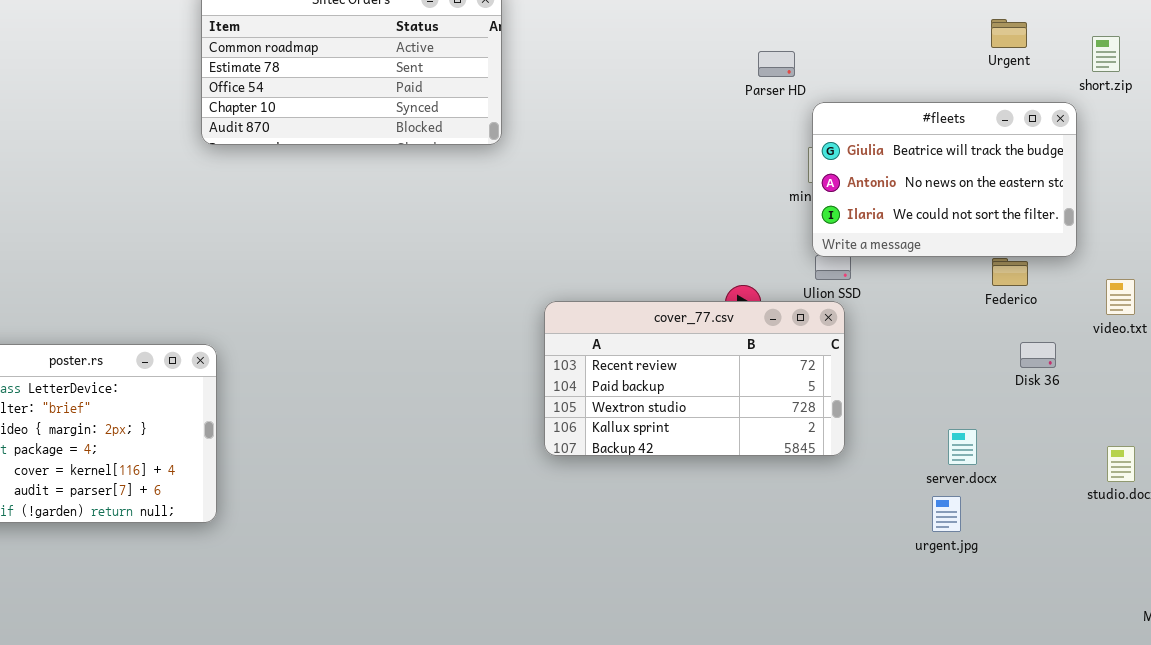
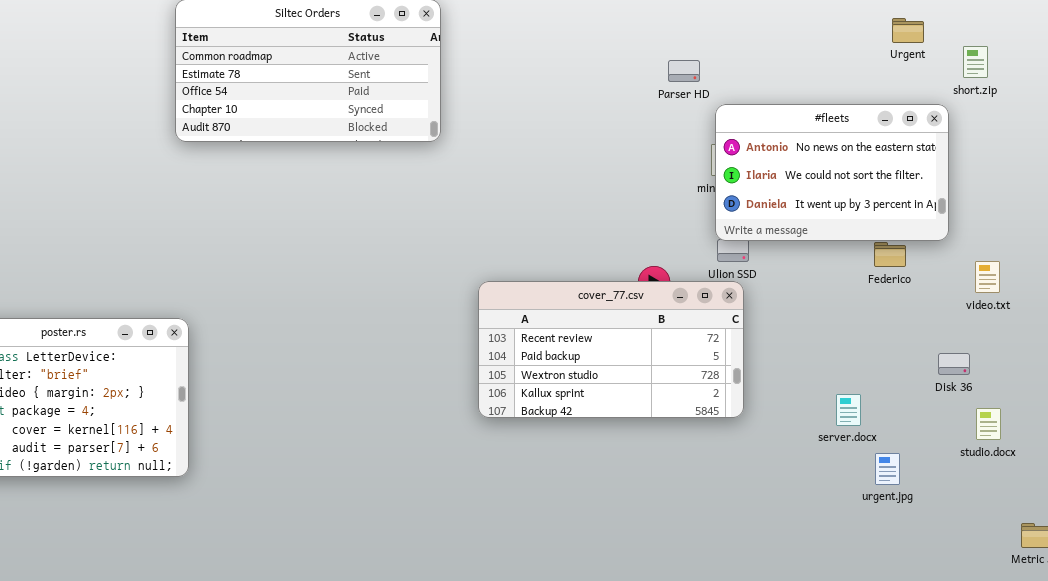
Urgent: [991,19,1027,48] -> [892,18,924,43], moved
#fleets: [812,102,1077,257] -> [715,104,949,241], scrolled down 1 row
Disk 36: [1020,342,1056,368] -> [938,353,970,375], moved
urgent.jpg: [932,496,961,532] -> [875,453,900,485], moved

